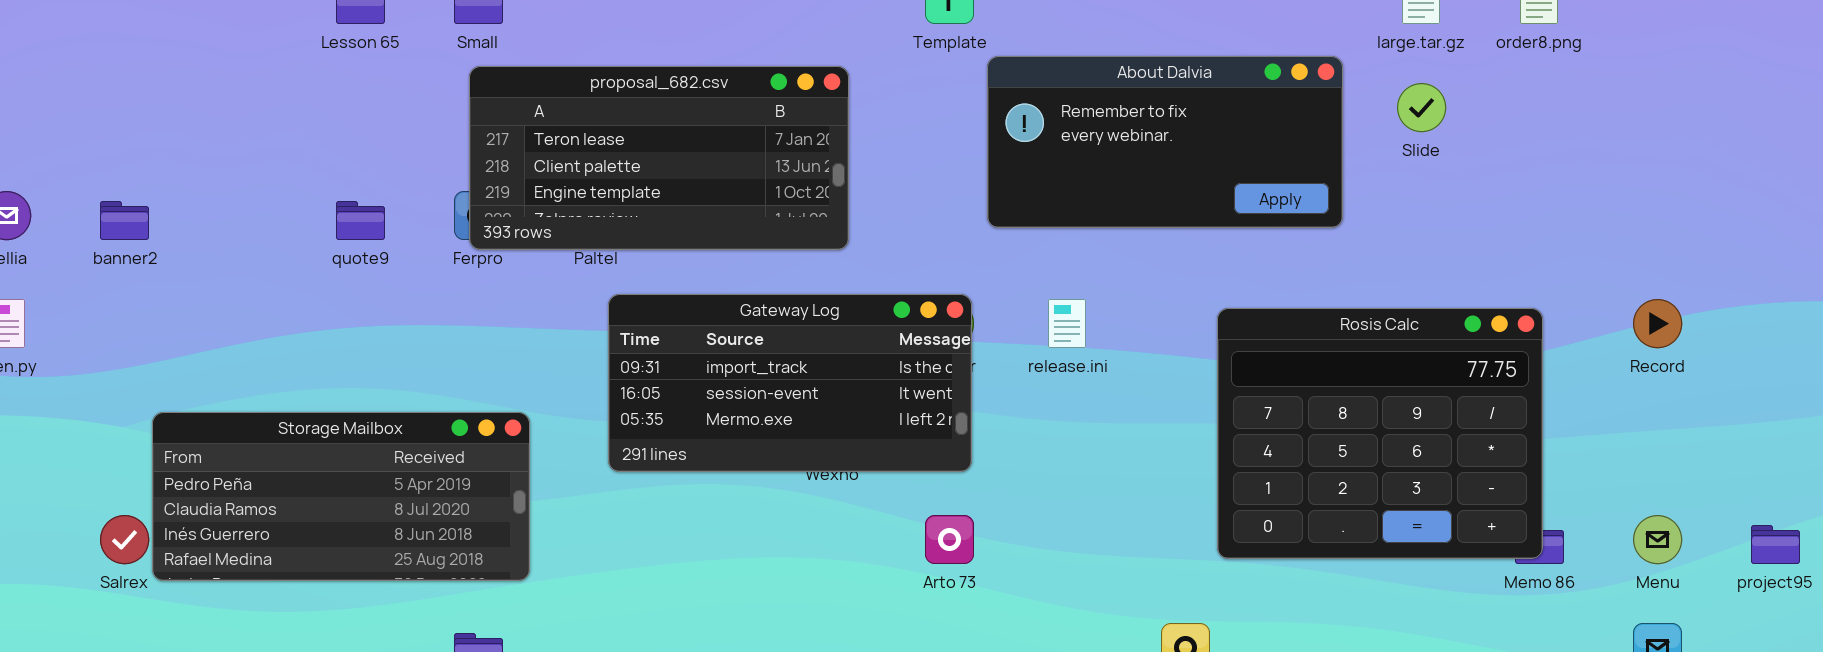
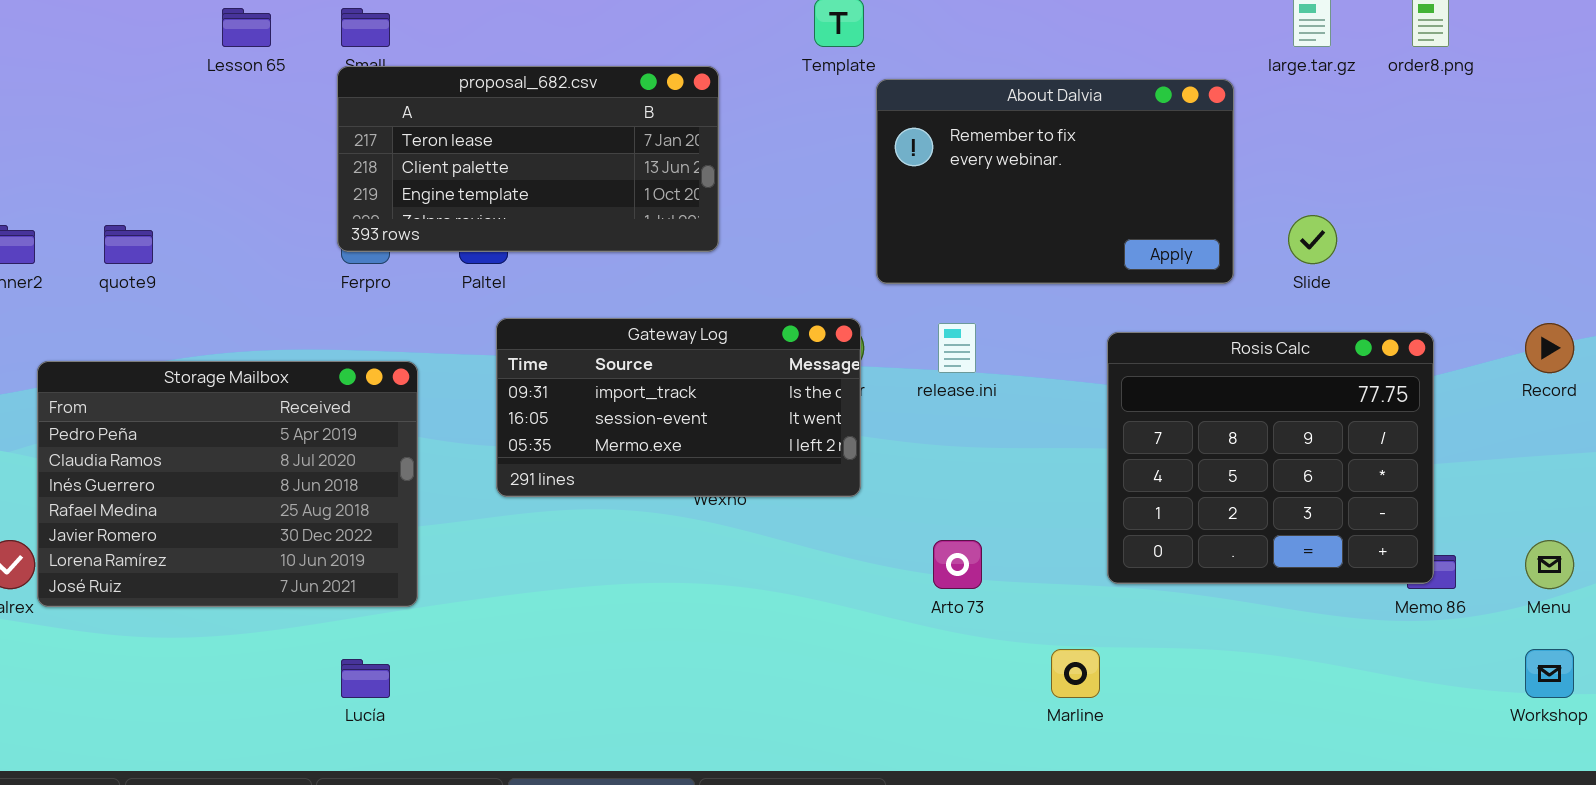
About Dalvia: [987,56,1343,228] -> [876,79,1234,284], resized
proposal_682.csv: [469,66,849,250] -> [337,66,719,252], moved
Slide: [1397,83,1446,132] -> [1288,215,1337,264], moved
quote9: [336,201,385,240] -> [104,225,153,264], moved
Storage Mailbox: [152,412,530,581] -> [37,361,418,607], resized
Arto 73: [925,515,974,564] -> [933,540,982,589], moved

